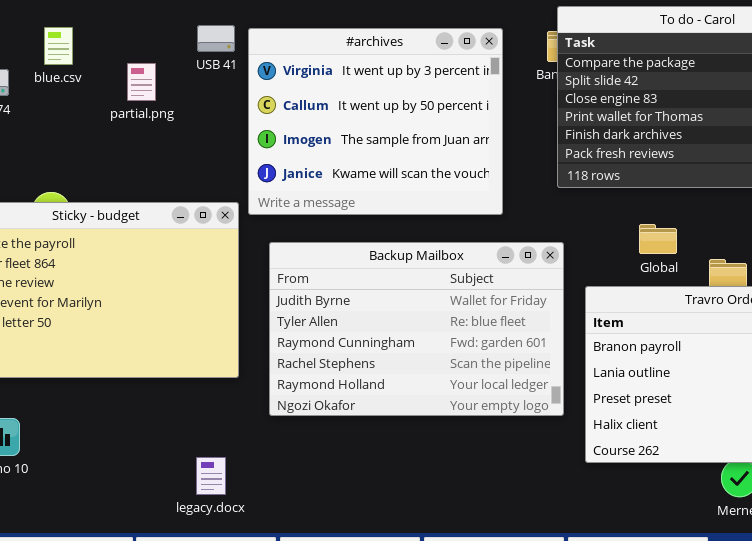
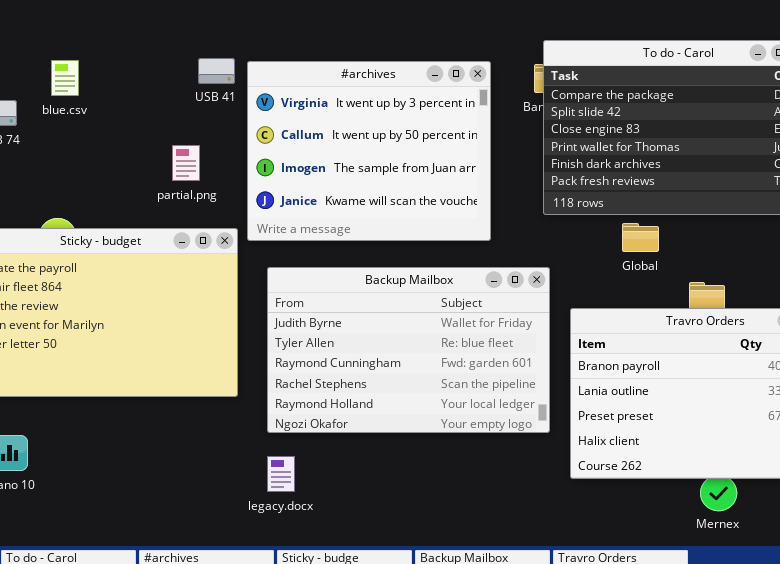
partial.png: [127,63,156,101] -> [172,145,200,181], moved
Global: [639,224,677,254] -> [622,223,659,252], moved
legacy.docx: [196,457,226,495] -> [267,456,295,492], moved

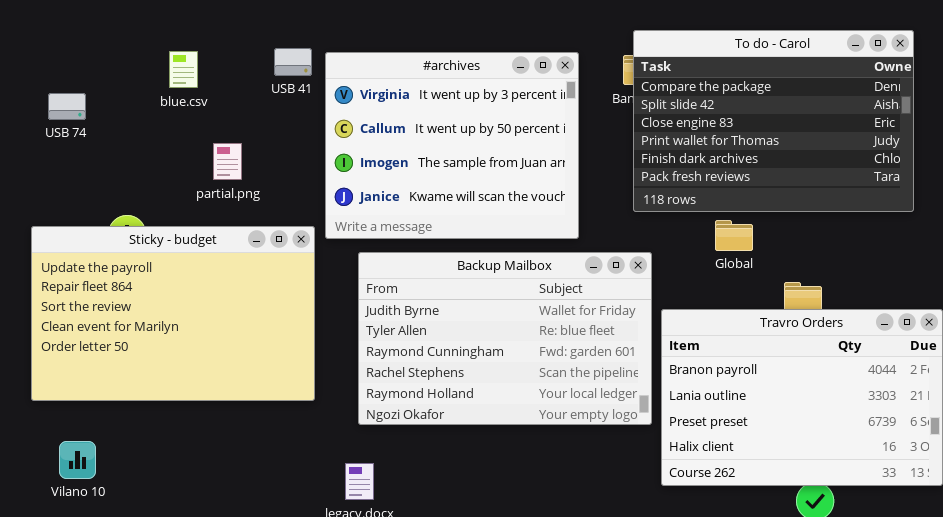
blue.csv: [51,60,79,96] -> [169,51,198,88], moved
partial.png: [172,145,200,181] -> [213,143,242,180], moved
Backup Mailbox: [267,267,550,433] -> [358,252,652,425], moved

